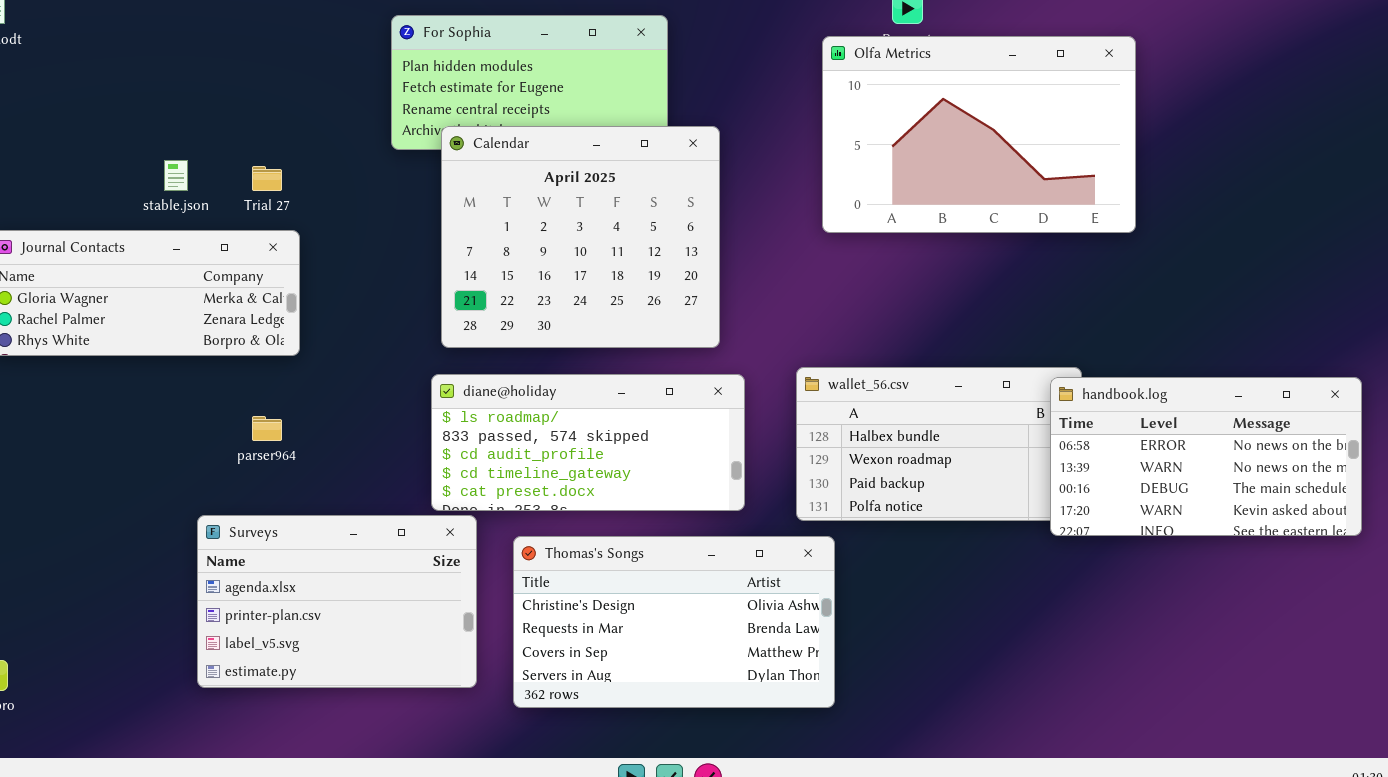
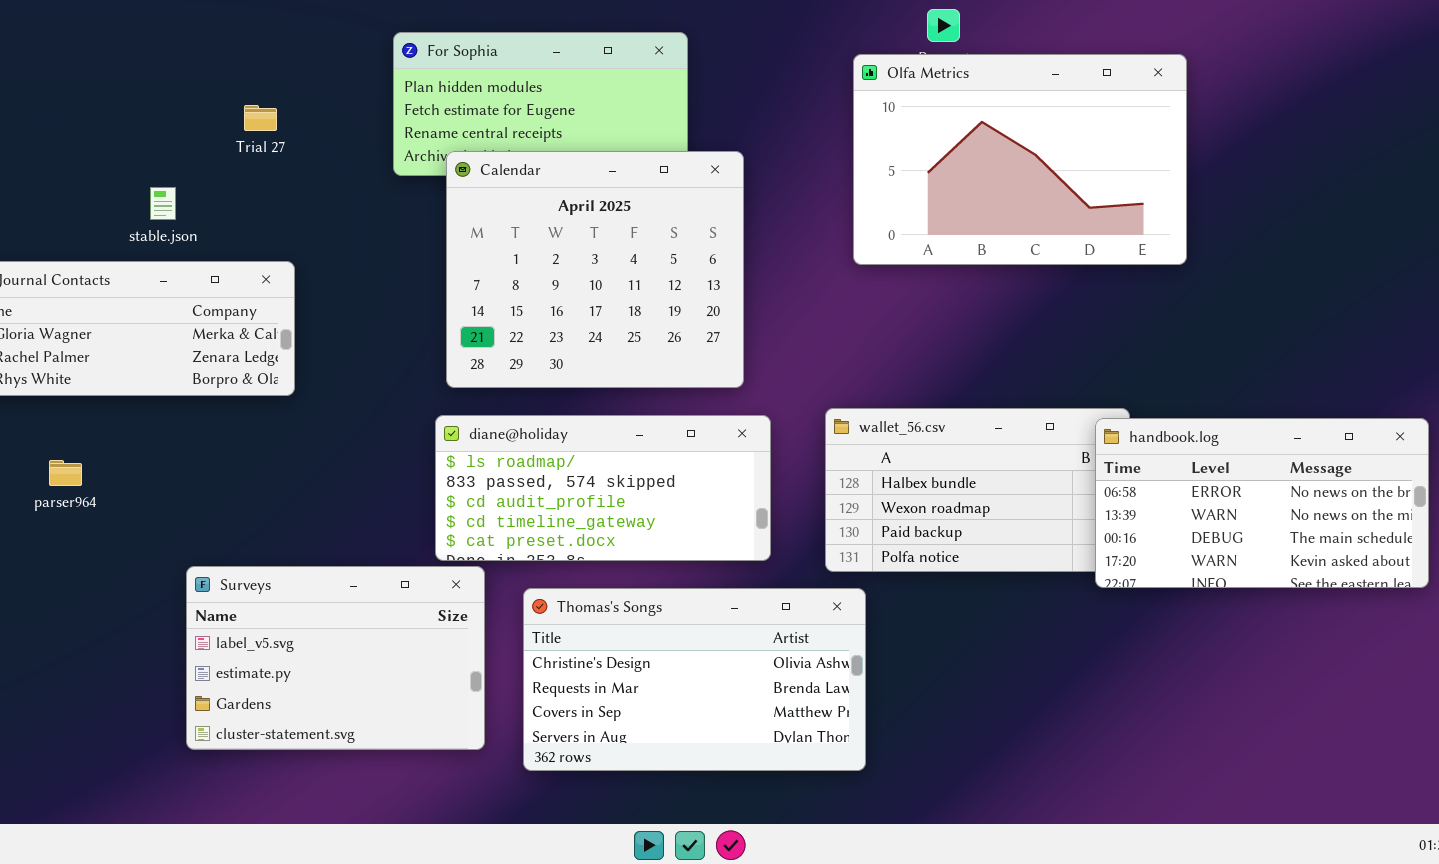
Trial 27: [252,166,282,191] -> [244,105,277,131], moved
parser964: [252,416,282,441] -> [49,460,82,486], moved
Surveys: [197,515,477,688] -> [186,566,485,750], scrolled down 2 rows

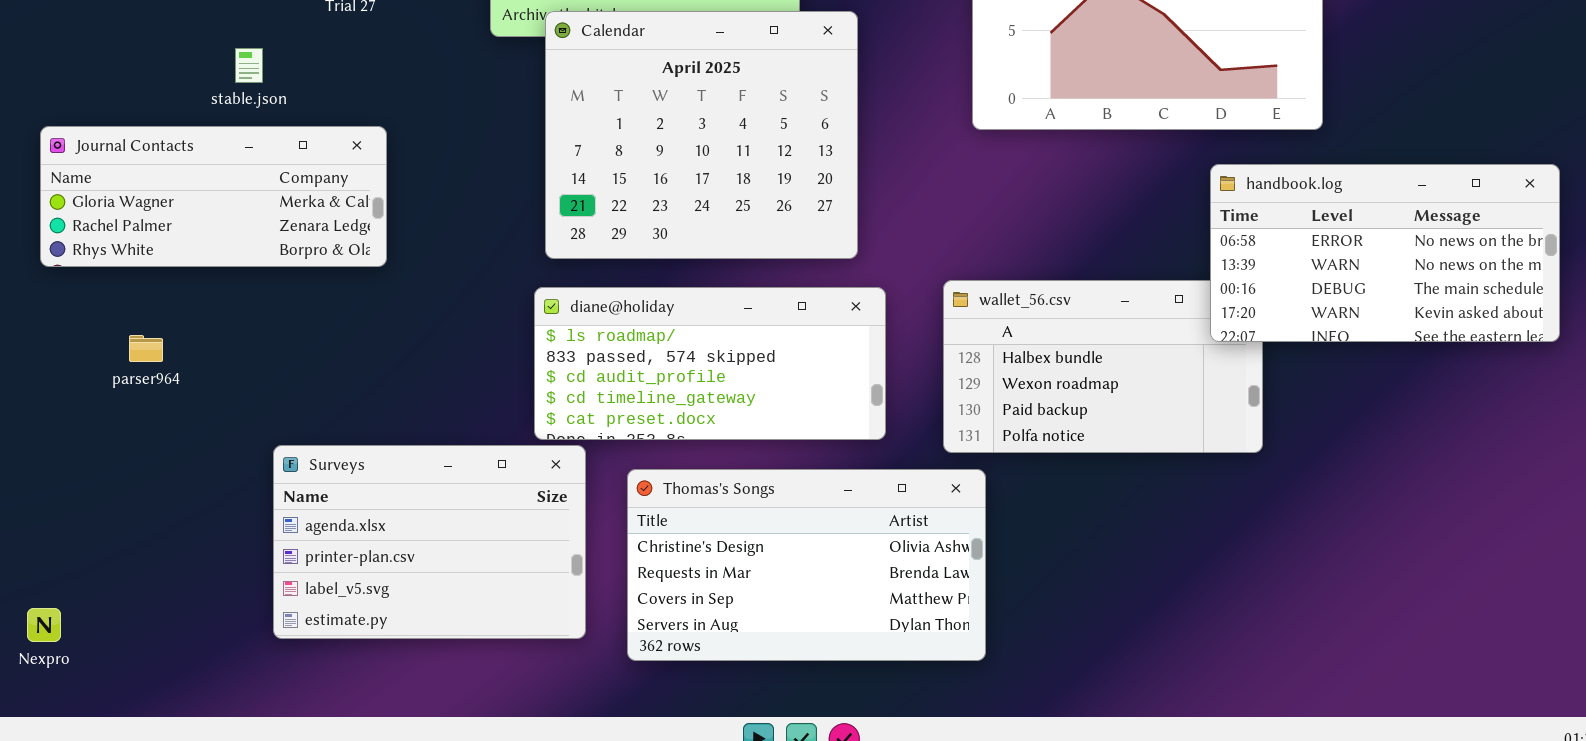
handbook.log: [1095,418,1429,588] -> [1210,164,1560,342], moved
Surveys: [186,566,485,750] -> [273,445,586,639], scrolled up 2 rows

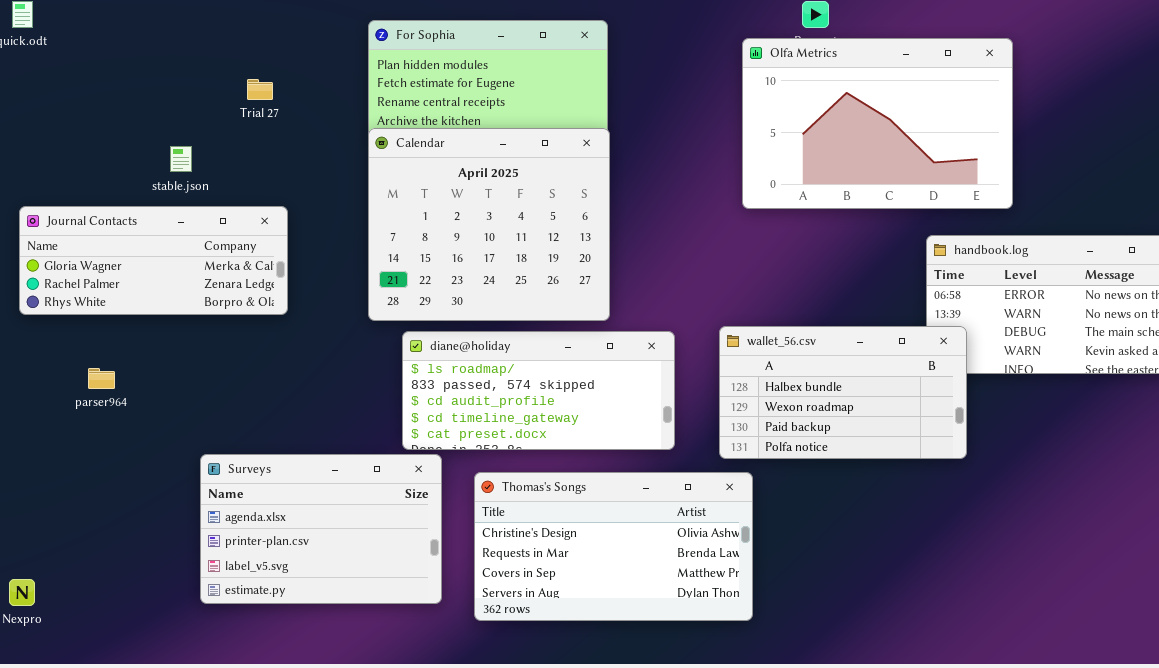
Calendar: [545,11,858,259] -> [368,128,610,321], moved
wallet_56.csv: [943,280,1263,453] -> [719,326,967,459], raised

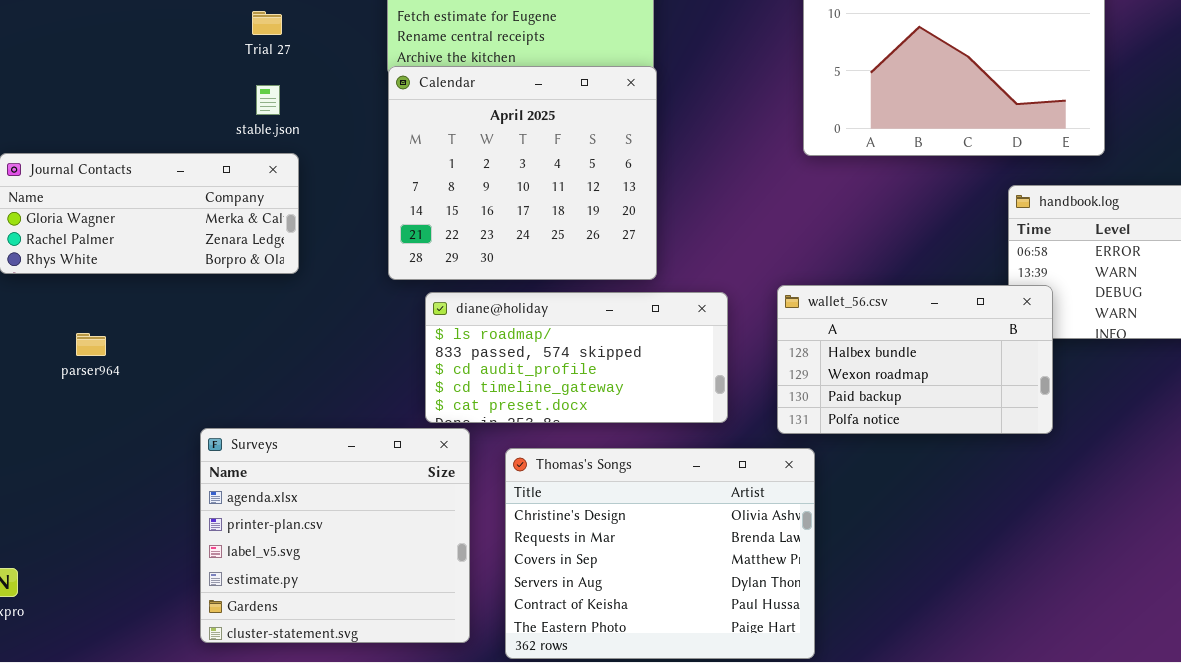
stable.json: [170,146,192,172] -> [256,85,280,115], moved
Surveys: [200,454,442,604] -> [200,428,470,643], resized
Thomas's Songs: [474,472,753,621] -> [505,448,815,659], resized

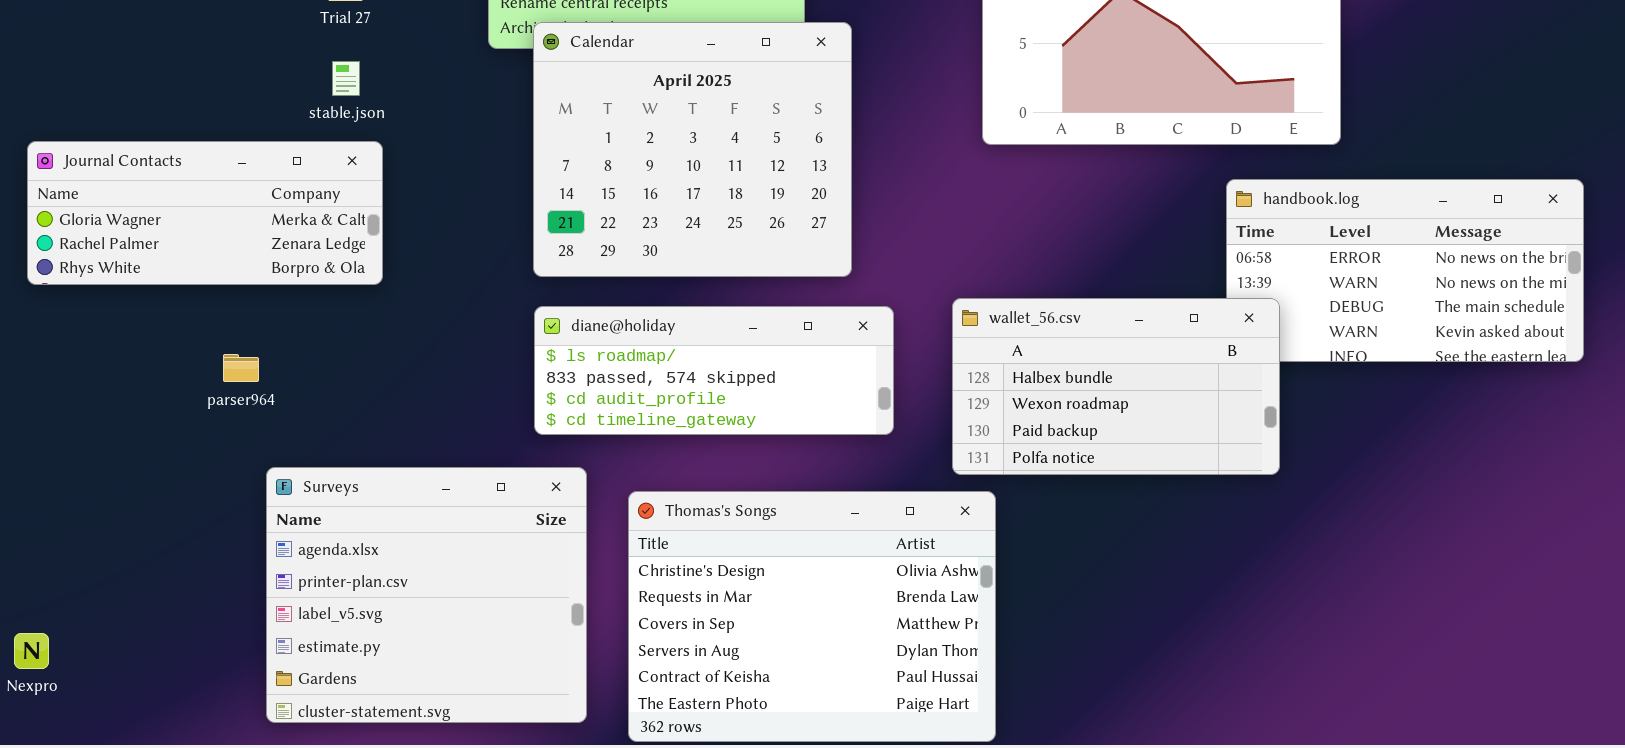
Calendar: [388,66,657,280] -> [533,22,852,277], moved
diane@holiday: [425,292,728,423] -> [534,306,894,435], resized
parser964: [76,333,106,356] -> [223,354,259,382], moved

